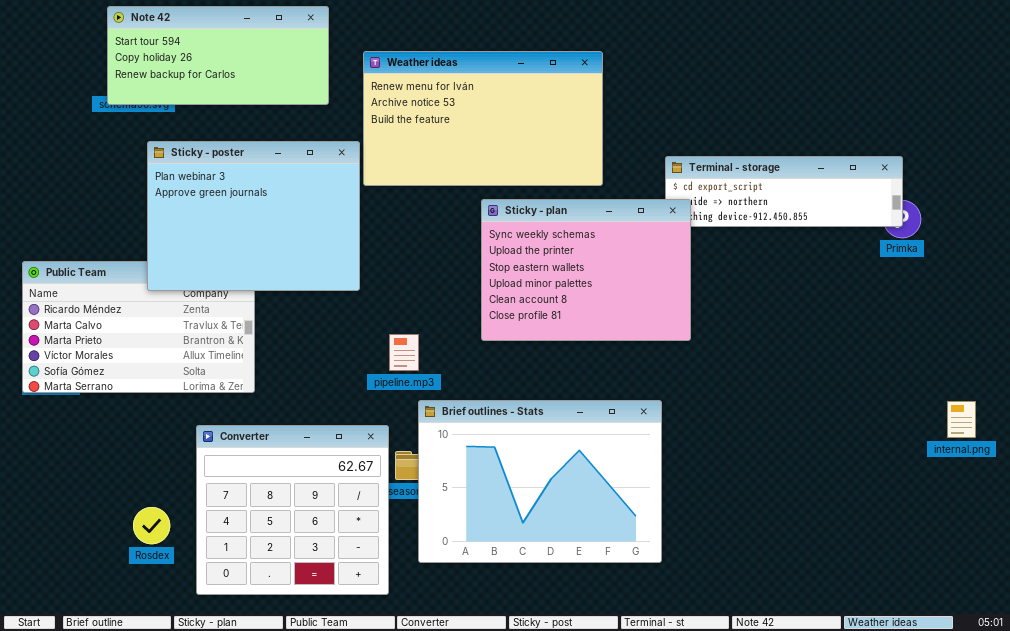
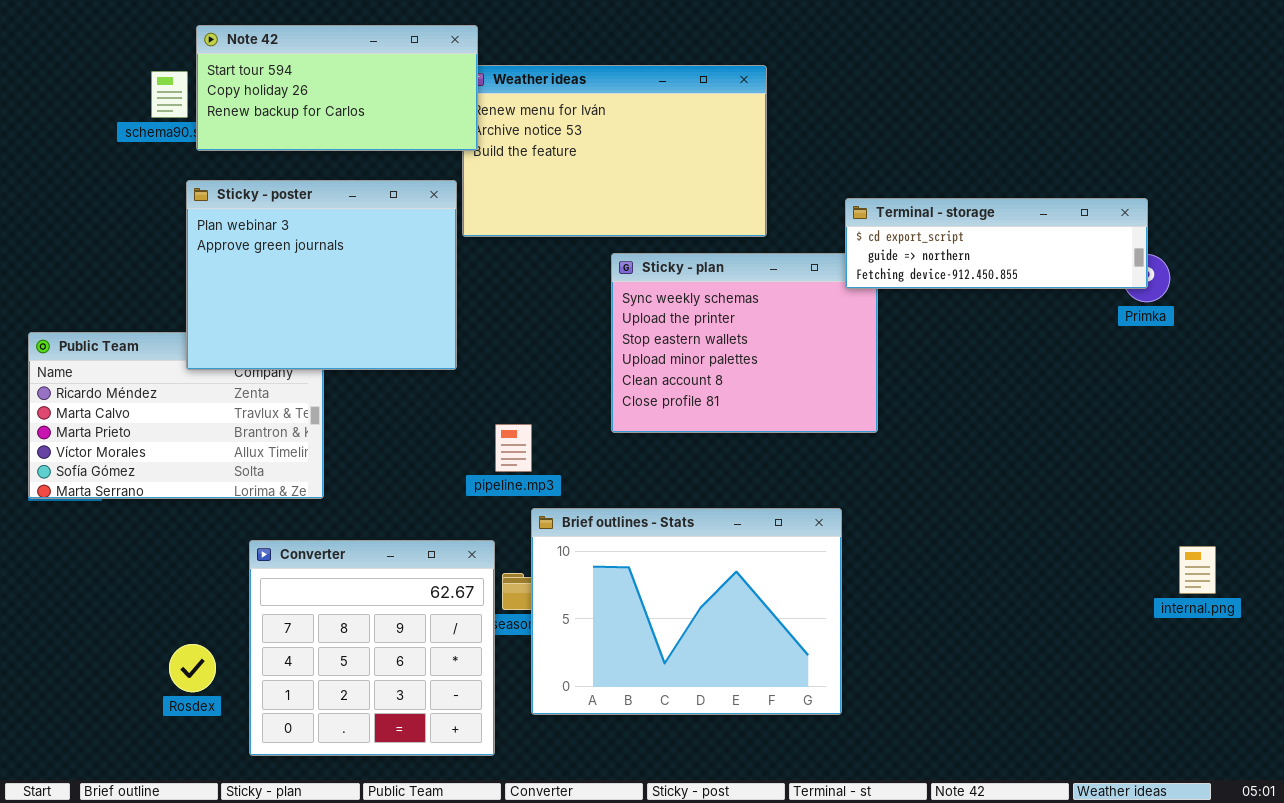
Note 42: [107,6,329,105] -> [196,25,478,151], moved
Terminal - storage: [665,156,903,227] -> [845,198,1148,289], raised
internal.png: [947,401,976,438] -> [1179,546,1216,594], moved

